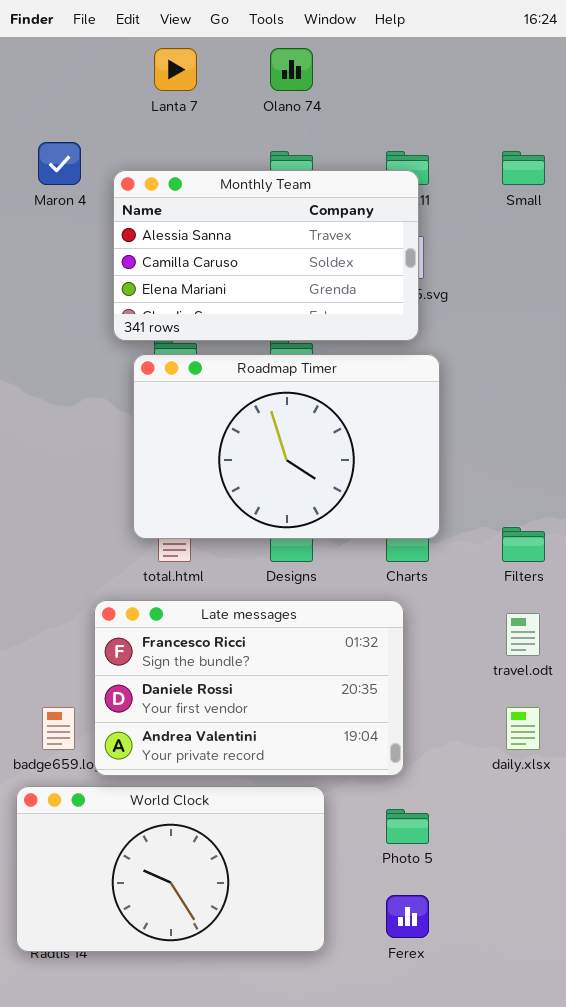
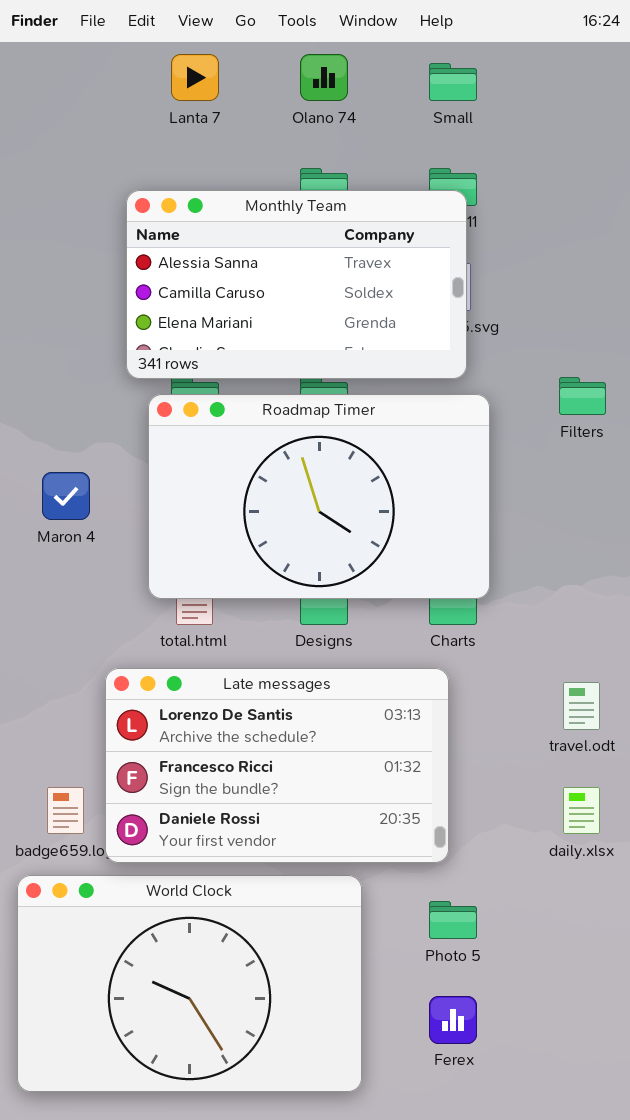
Maron 4: [38,142,81,185] -> [42,472,90,520], moved
Small: [502,151,545,185] -> [429,63,477,101], moved
Filters: [502,527,545,562] -> [559,377,606,415], moved
Late messages: [94,600,404,776] -> [105,668,449,863], scrolled up 1 row
World Clock: [16,786,325,952] -> [17,875,362,1092], resized

